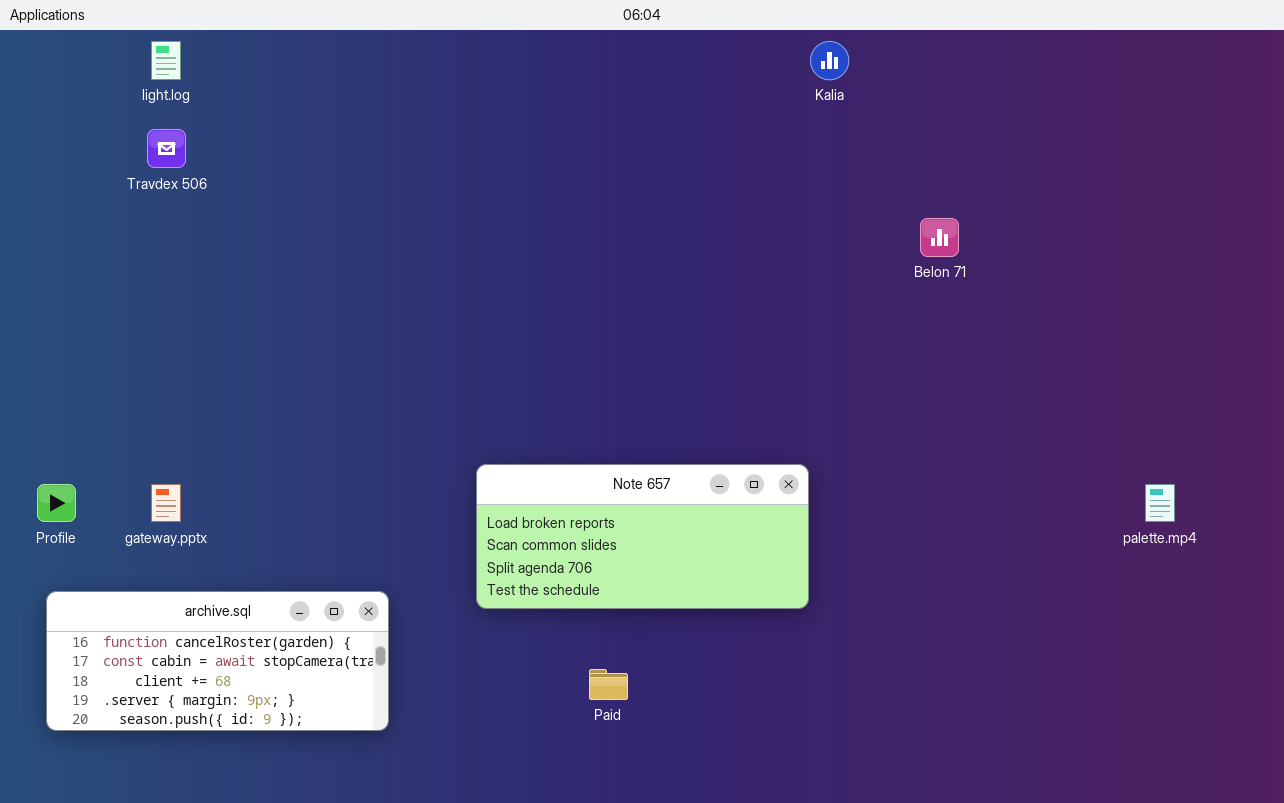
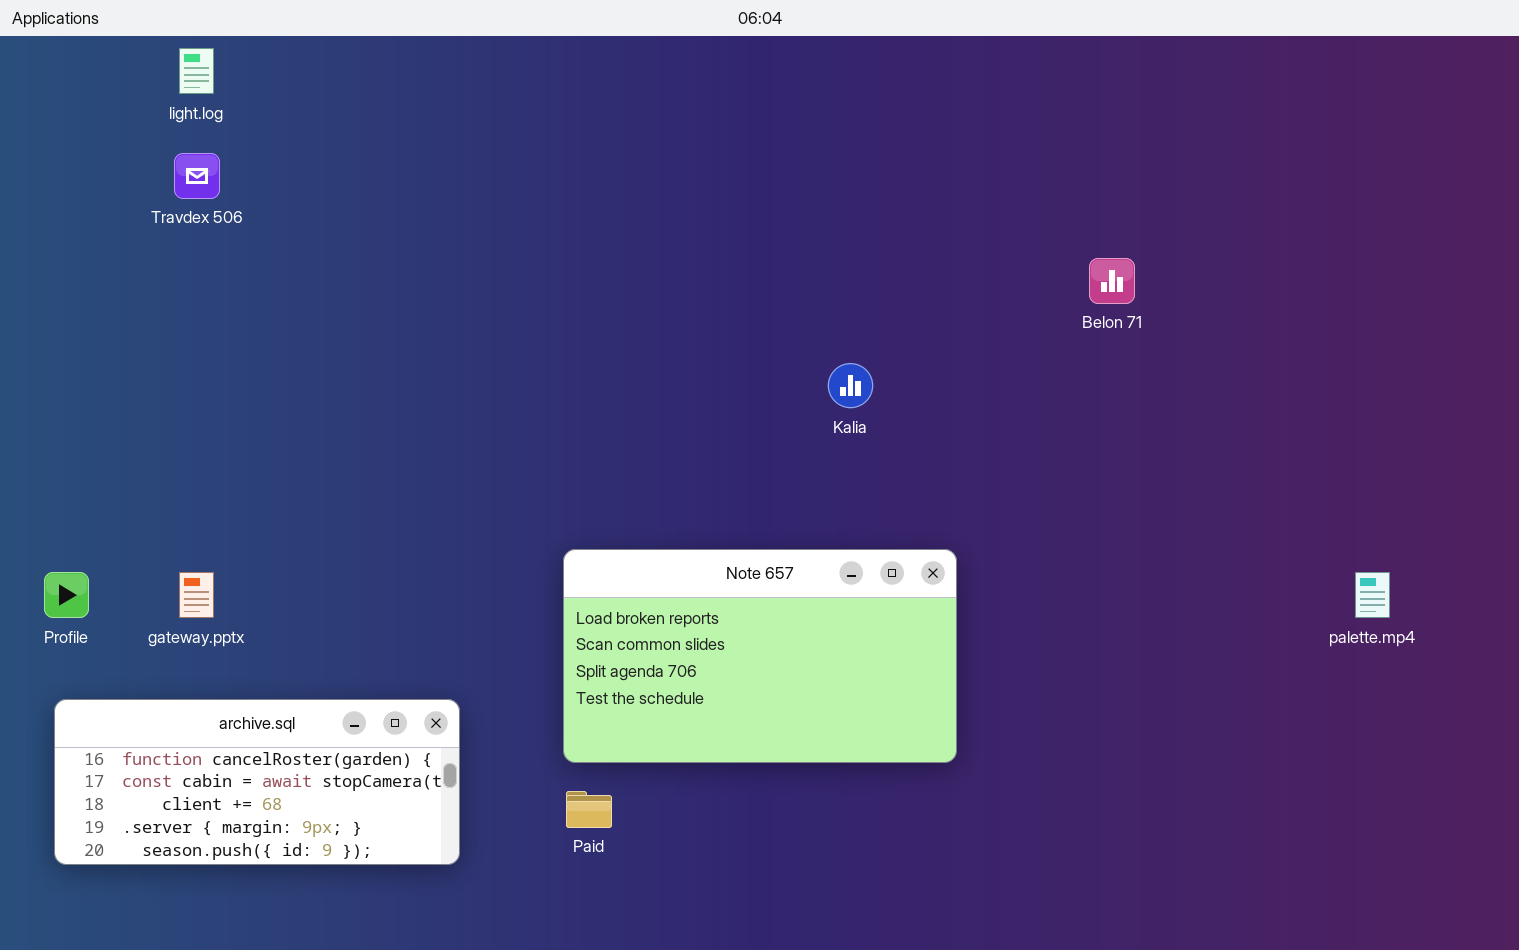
Kalia: [810,41,849,80] -> [828,363,873,408], moved
Note 657: [476,464,809,609] -> [563,549,957,763], resized
Paid: [589,669,628,700] -> [566,791,612,828], moved

